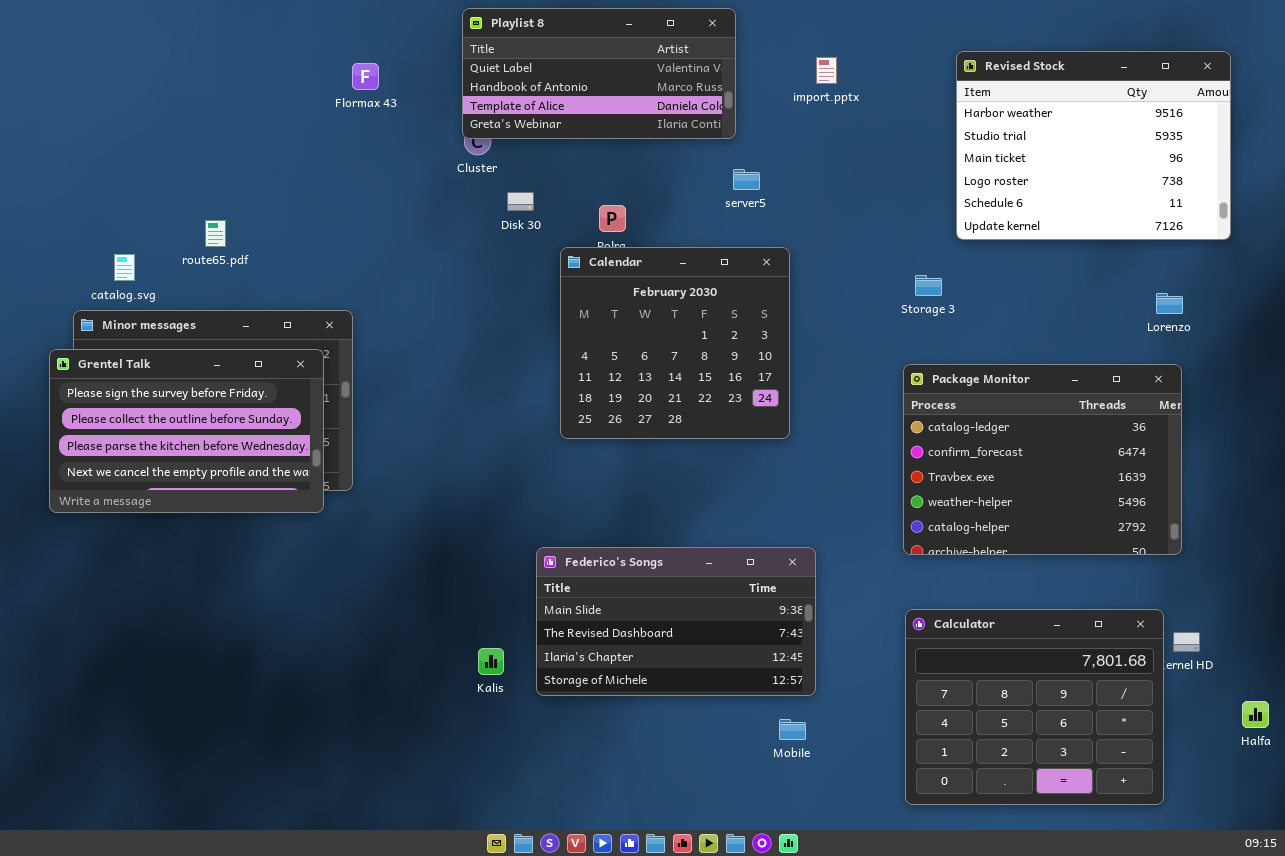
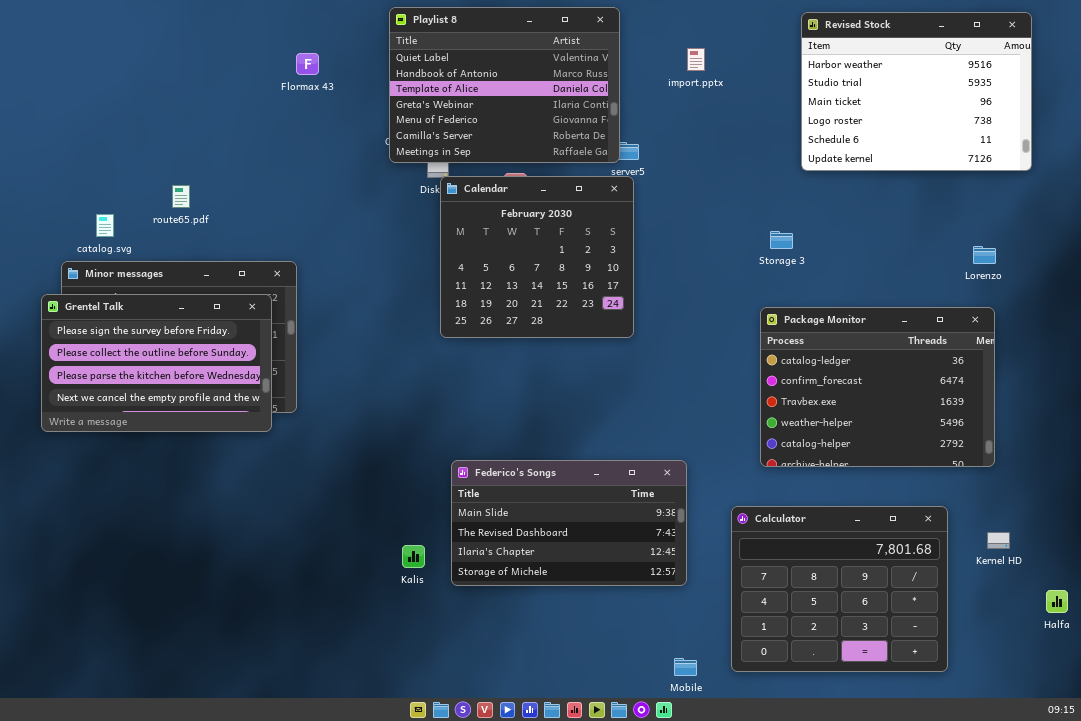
Playlist 8: [462,8,736,139] -> [389,7,620,163], resized
Revised Stock: [956,51,1231,240] -> [801,12,1032,171], moved
Calendar: [560,247,790,439] -> [440,176,634,338], moved
Calculator: [905,609,1164,805] -> [731,506,948,672], moved
Mobile: [779,719,806,740] -> [674,658,697,676], moved

